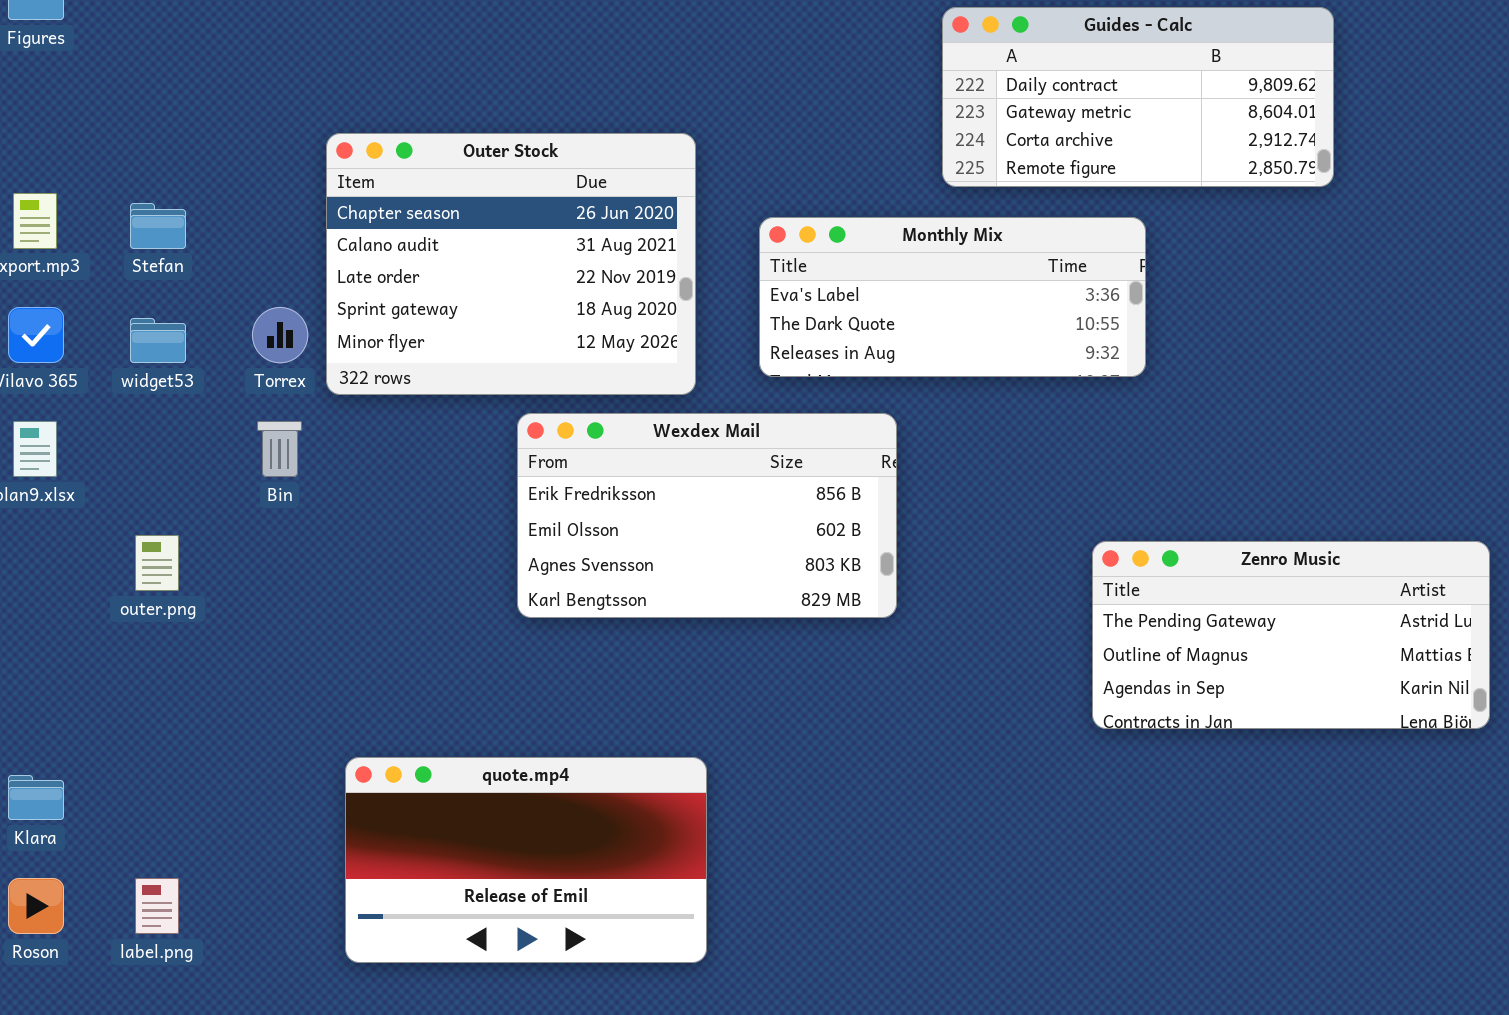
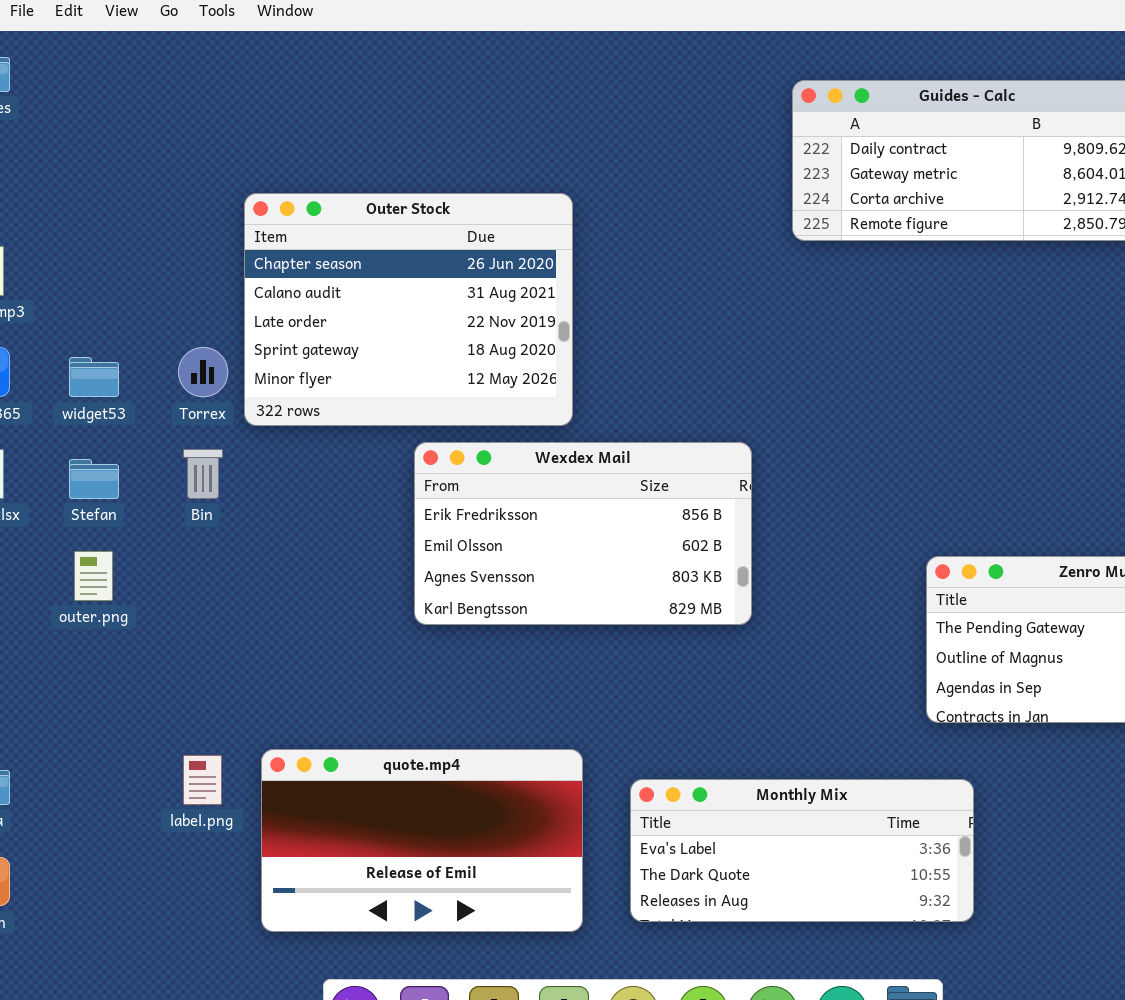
Stefan: [130,203,186,249] -> [69,459,119,499], moved
Monthly Mix: [759,217,1146,377] -> [630,779,974,922], moved
label.png: [135,878,179,934] -> [183,755,222,805], moved

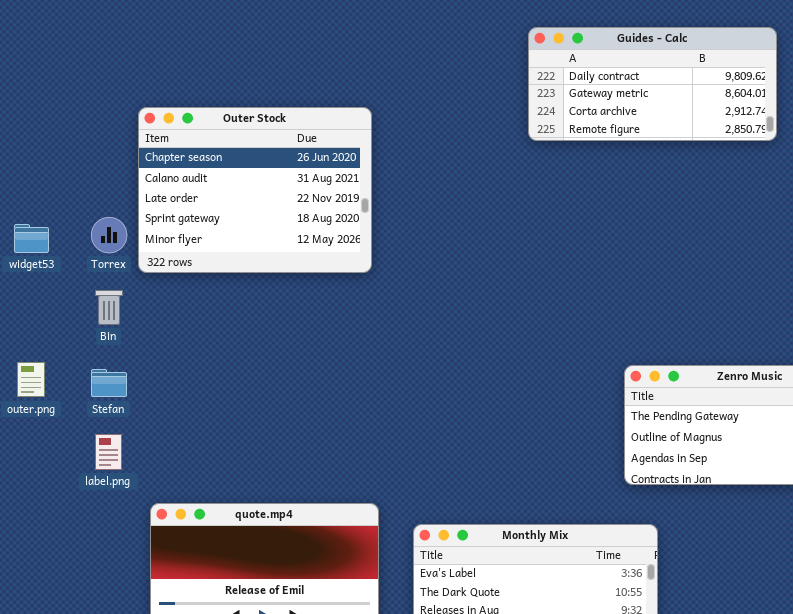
Wexdex Mail: [414,442,752,625] -> none, closed
Stefan: [69,459,119,499] -> [91,369,127,397], moved
label.png: [183,755,222,805] -> [95,434,122,470], moved

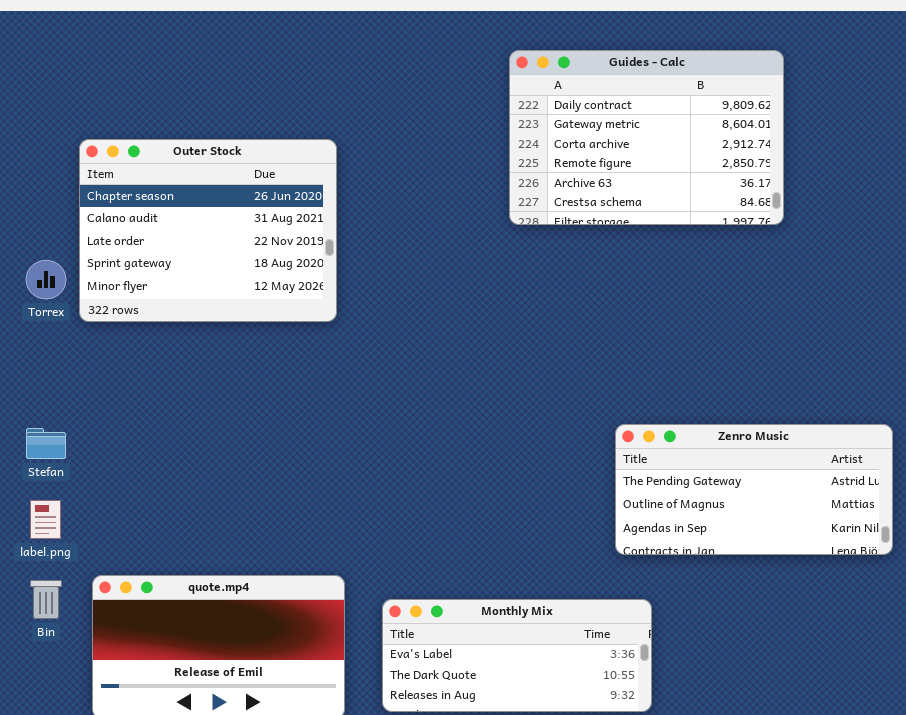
Guides - Calc: [528,27,777,141] -> [509,50,784,225], resized
Bin: [95,290,123,325] -> [30,580,62,619], moved

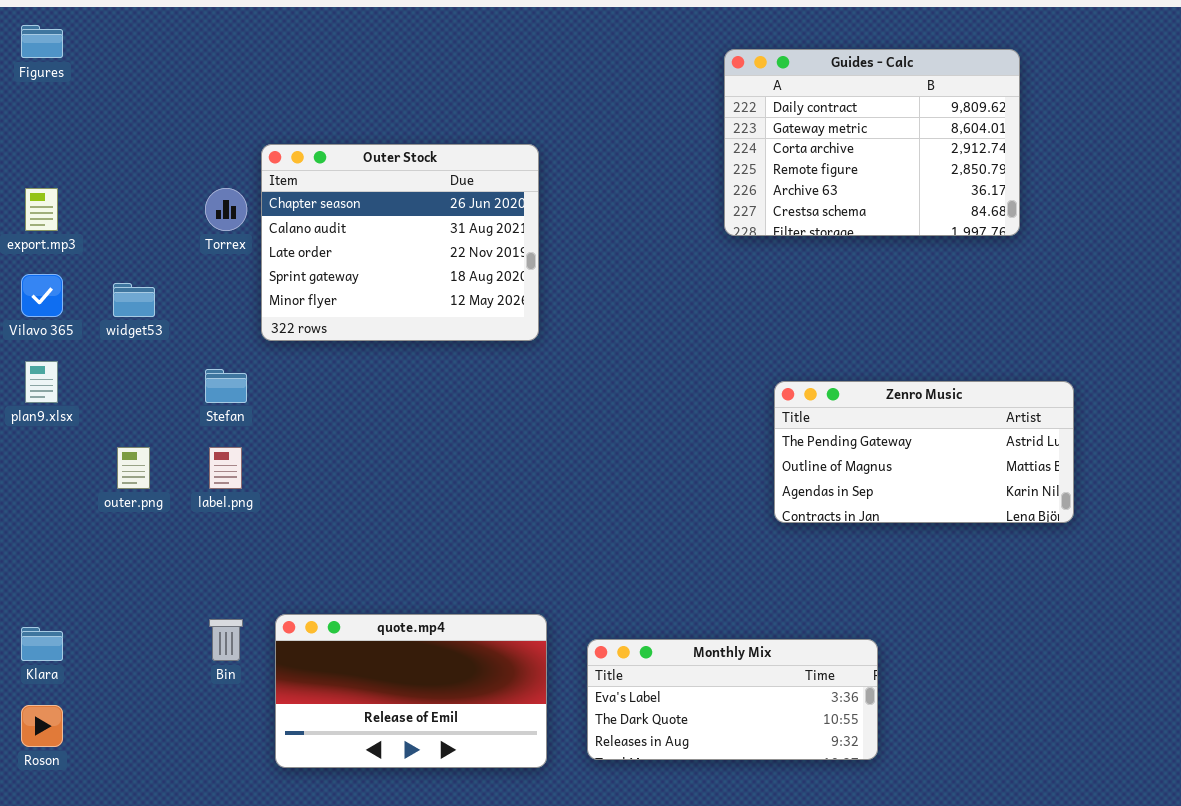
Torrex: [26,260,66,299] -> [205,188,247,231], moved
Zenro Music: [615,424,893,555] -> [774,381,1074,523], moved
Stefan: [26,428,66,459] -> [205,369,247,403], moved
label.png: [30,500,61,539] -> [209,447,242,489], moved

